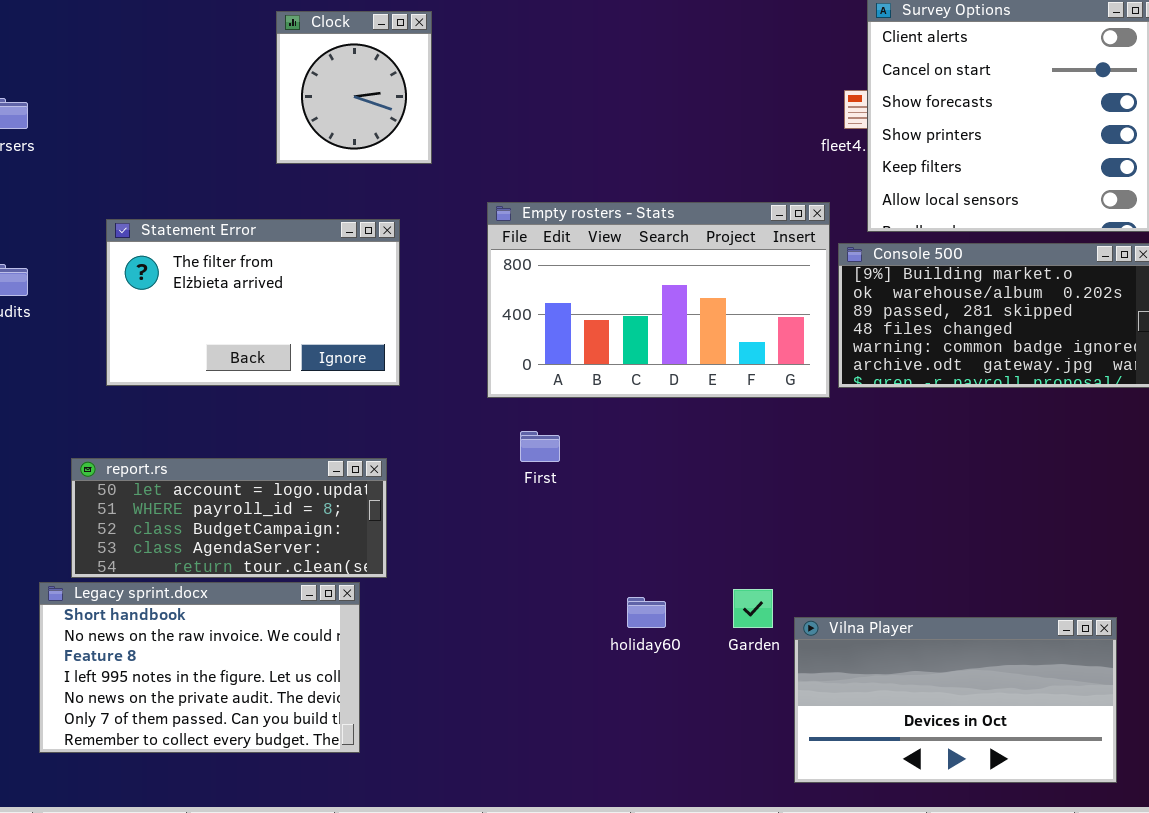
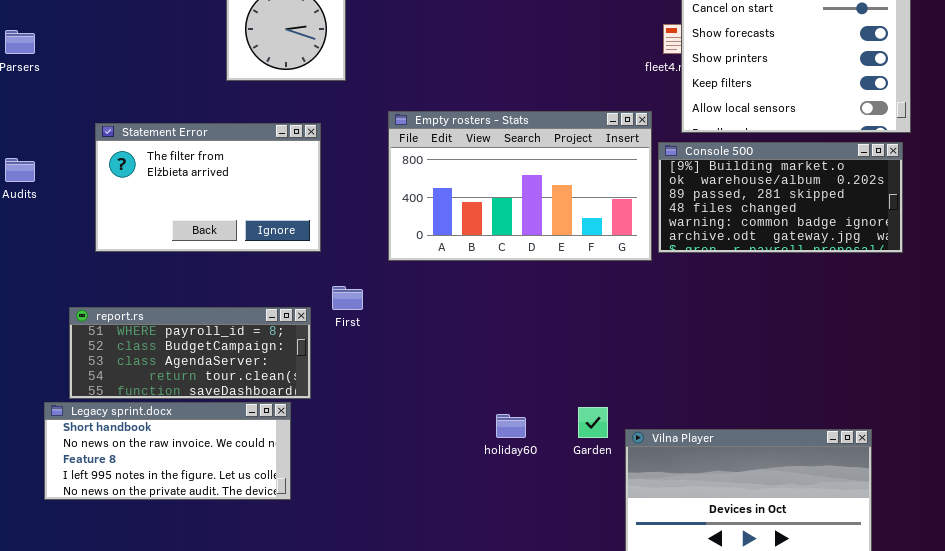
First: [520,431,560,462] -> [332,286,363,310], moved
report.rs: [71,458,387,578] -> [69,307,311,399], scrolled down 1 row
Legacy sprint.docx: [39,582,360,753] -> [44,402,291,500], resized

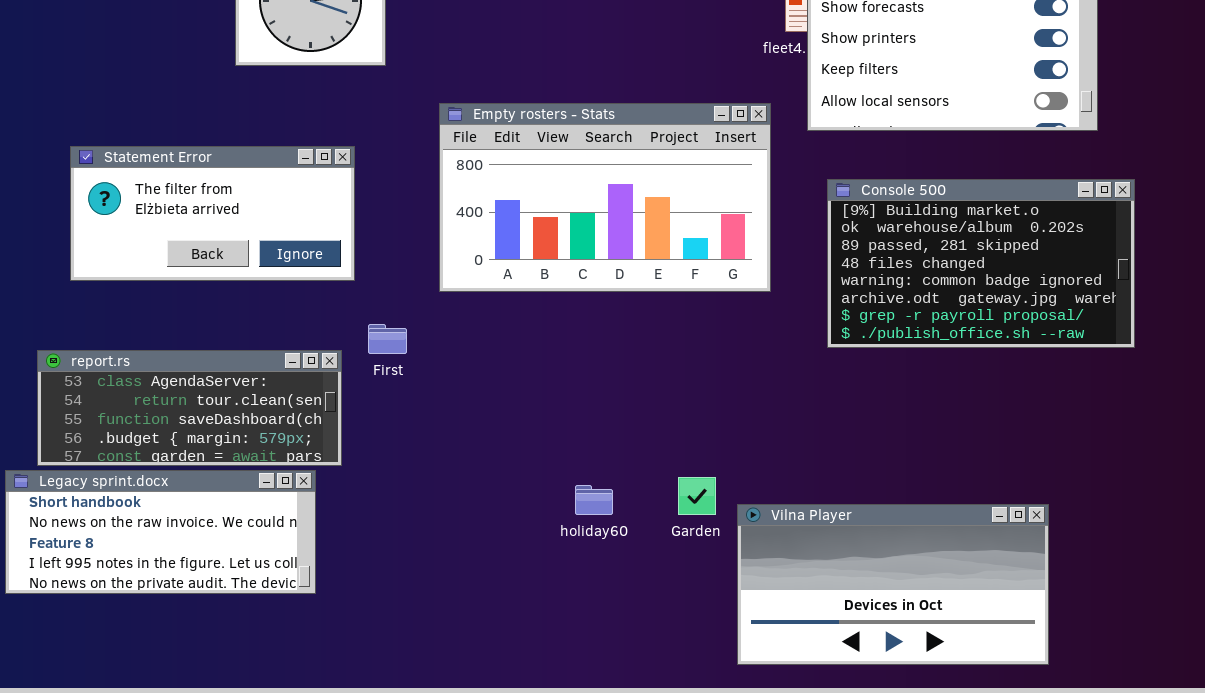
Statement Error: [95,123,321,252] -> [70,146,355,281], resized
Console 500: [658,142,903,253] -> [827,179,1135,348], moved, resized
report.rs: [69,307,311,399] -> [37,350,342,466], scrolled down 2 rows

